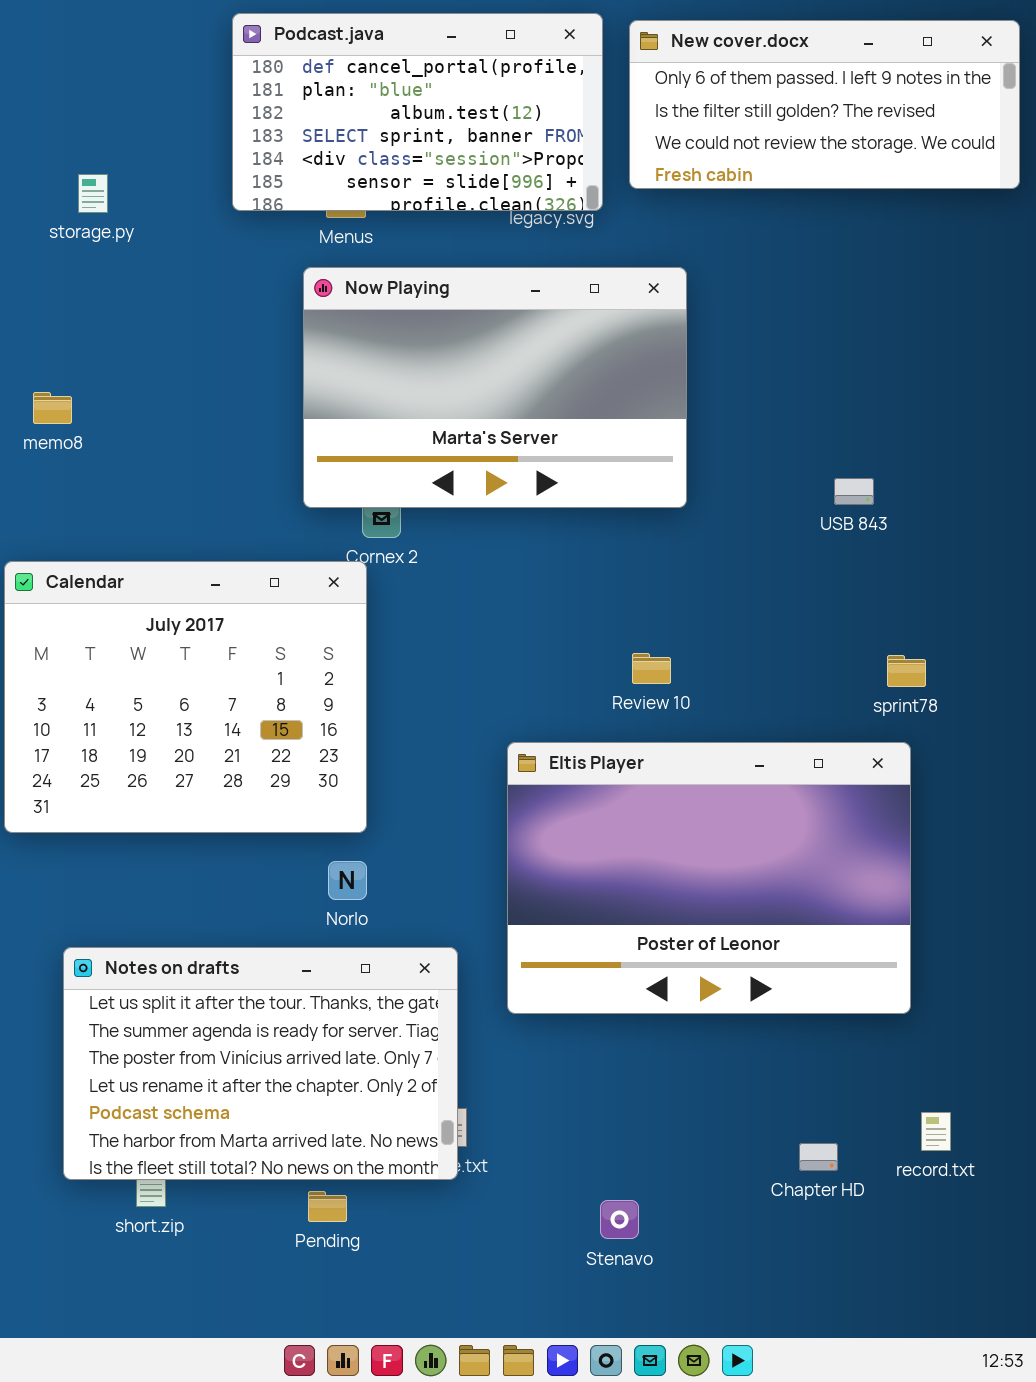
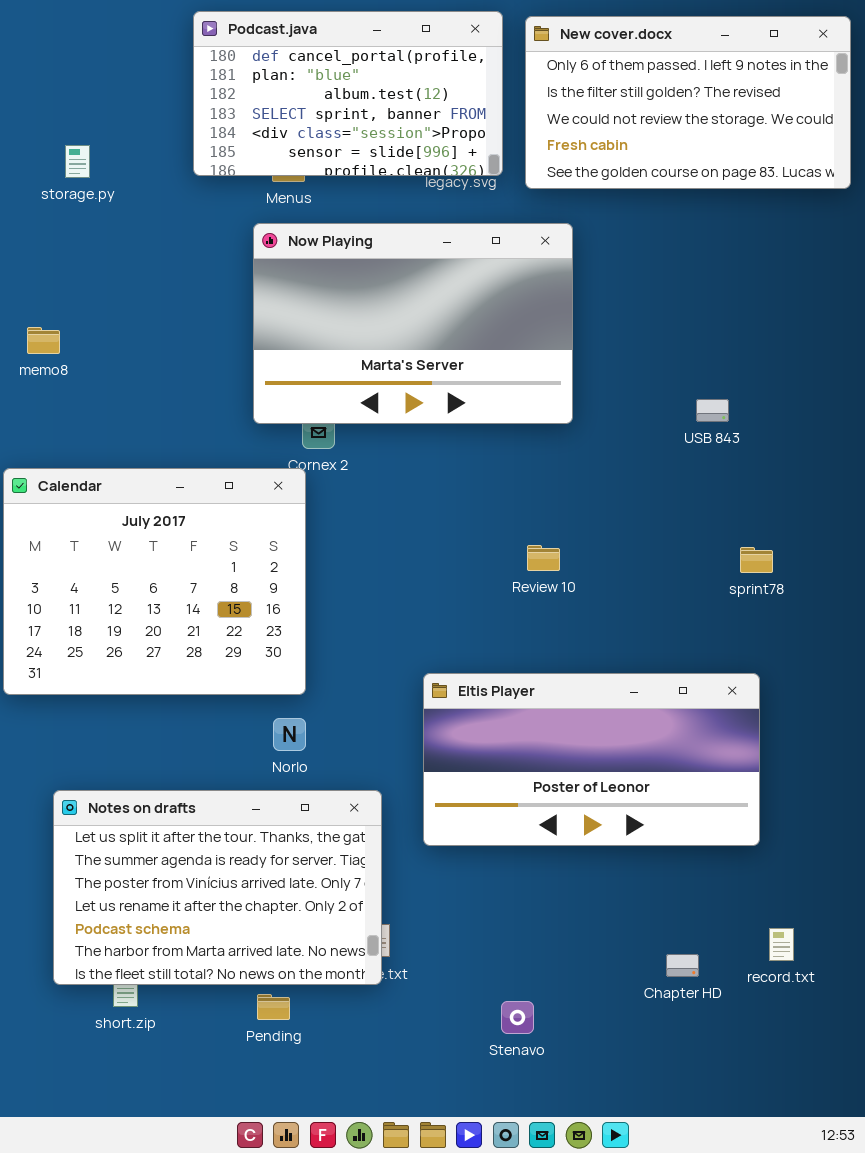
New cover.docx: [629,20,1020,189] -> [525,16,851,189], resized
Eltis Player: [507,742,911,1014] -> [423,673,760,846], resized

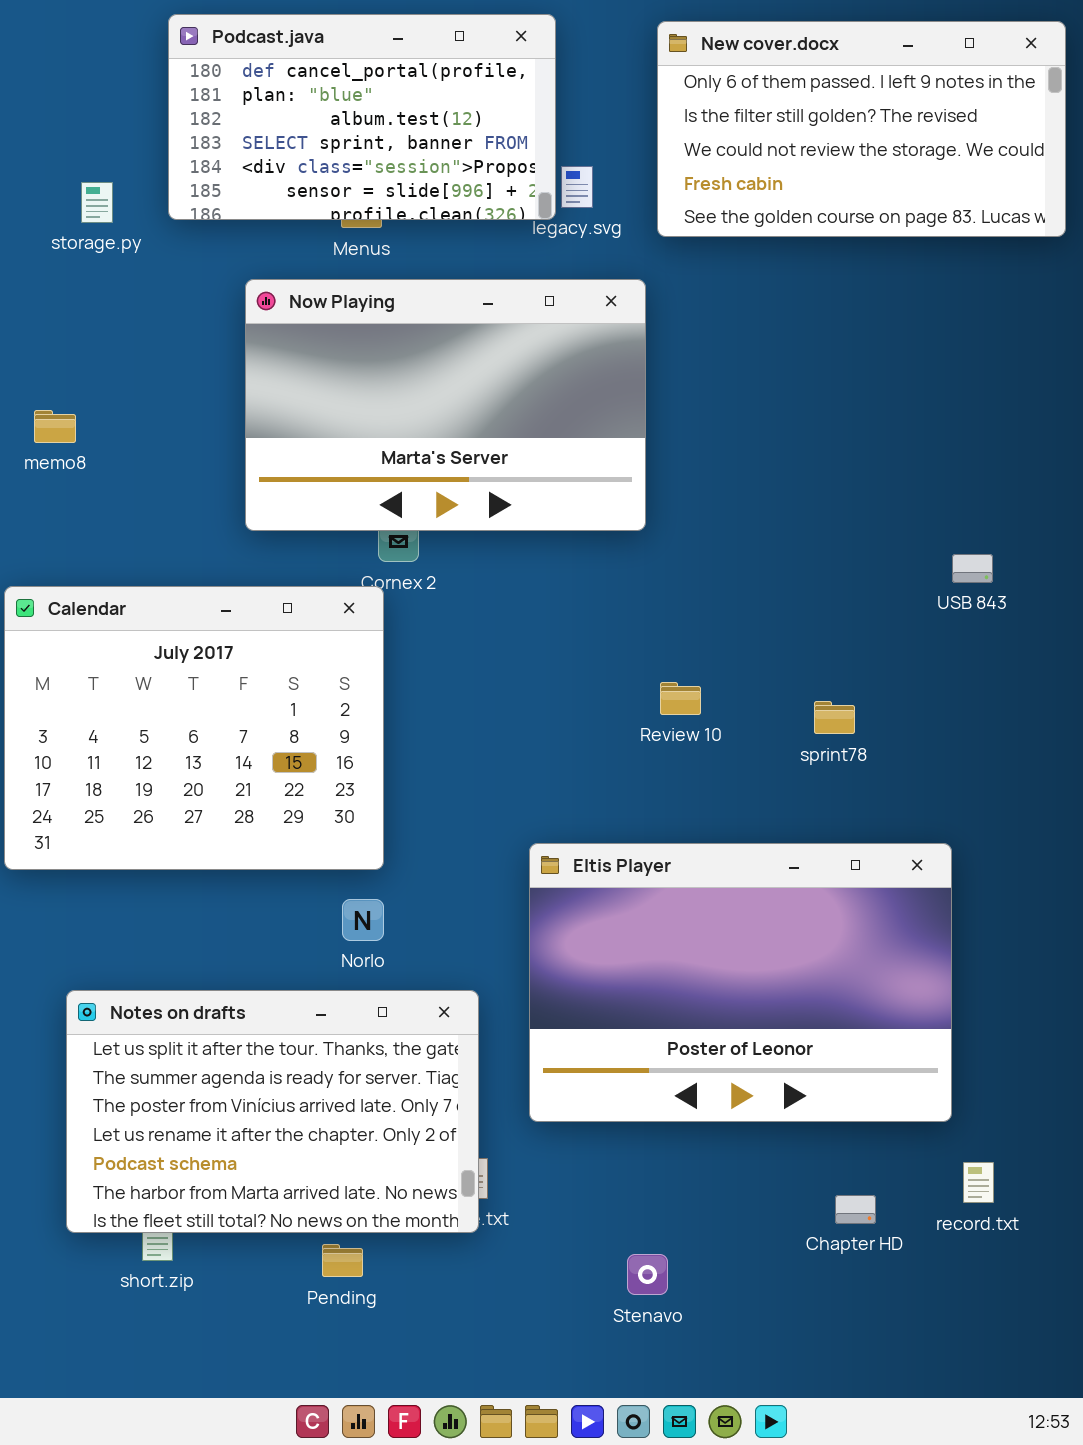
Podcast.java: [193,11,503,176] -> [168,14,556,220], moved
Now Playing: [253,223,573,424] -> [245,279,646,531], moved
USB 843: [696,399,729,422] -> [952,554,993,583], moved
sprint78: [740,547,773,573] -> [814,701,855,734], moved
Eltis Player: [423,673,760,846] -> [529,843,952,1122], resized

